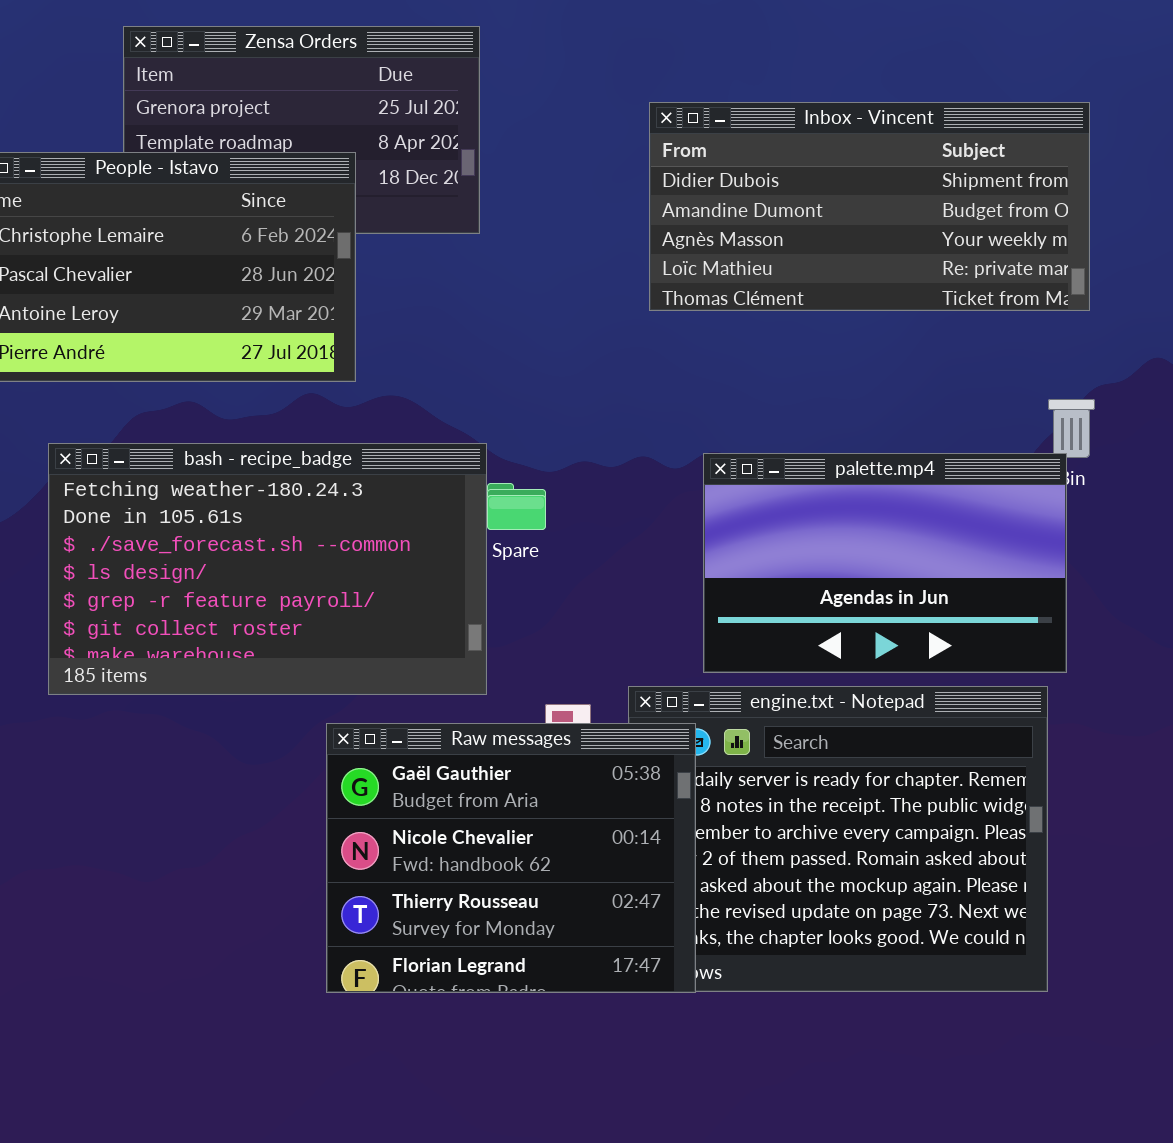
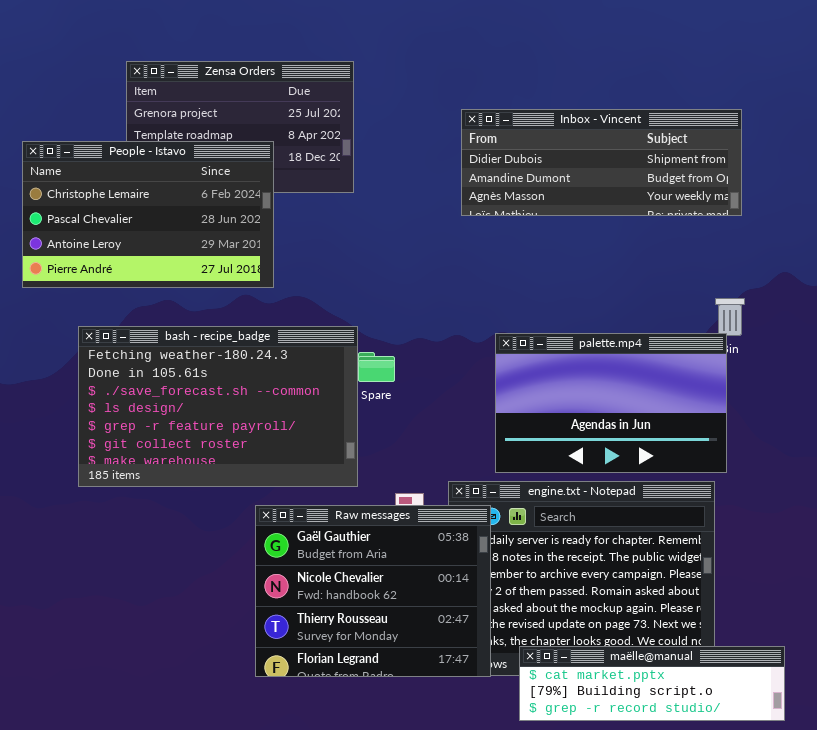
Inbox - Vincent: [649,102,1090,311] -> [461,109,742,216], resized
maëlle@manual: none -> [519,646,785,721], opened

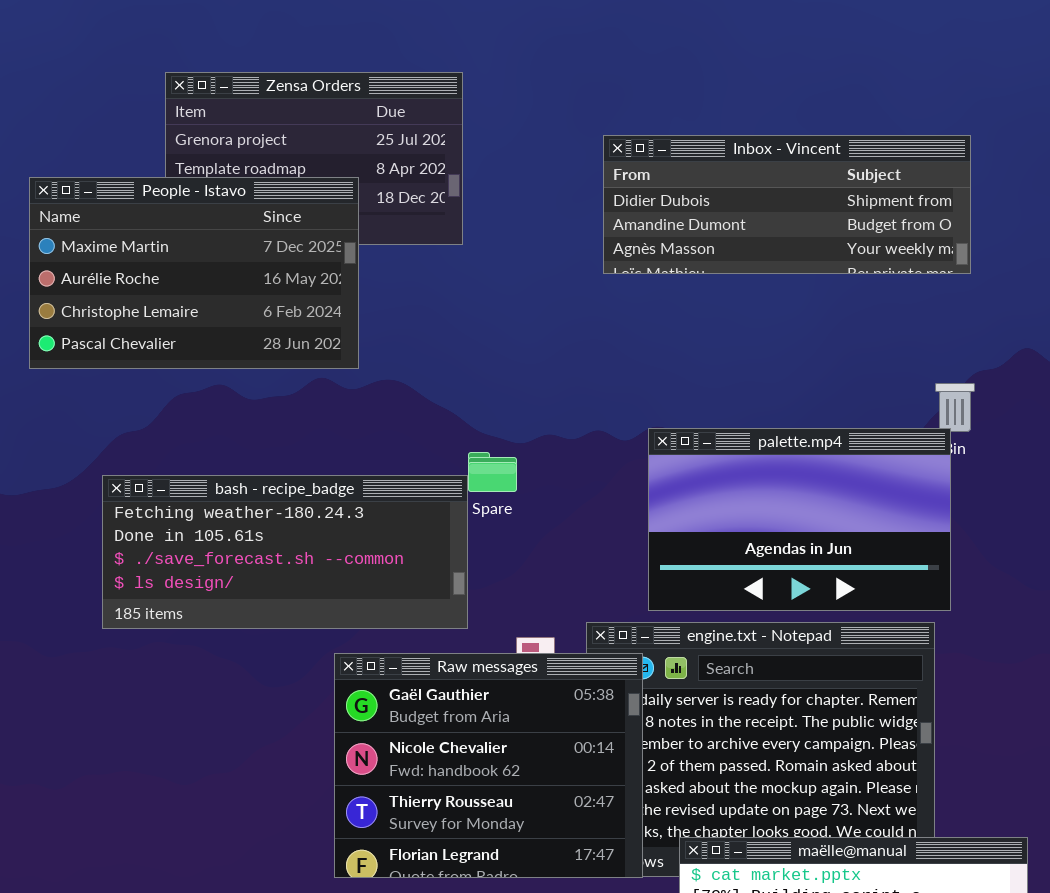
People - Istavo: [22,141,274,288] -> [29,177,359,369], scrolled up 2 rows
bash - recipe_badge: [78,326,358,487] -> [102,475,468,629], resized

